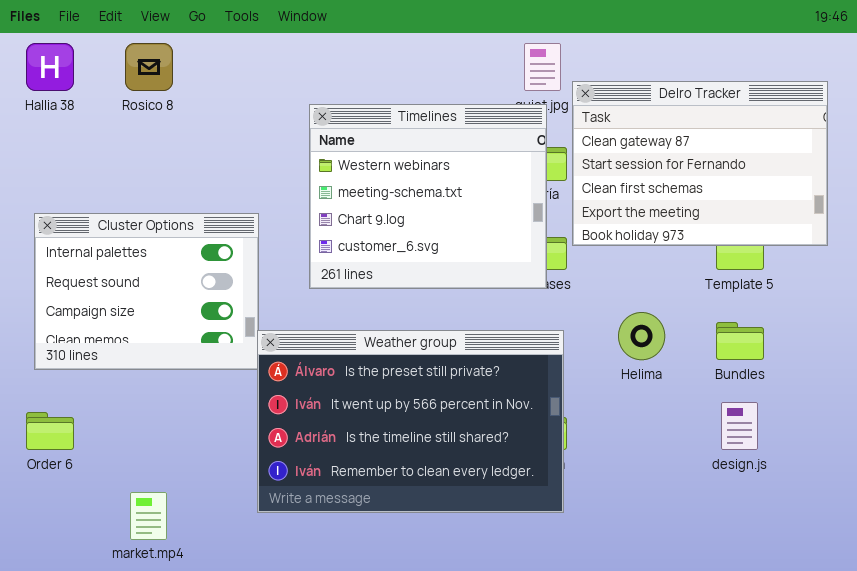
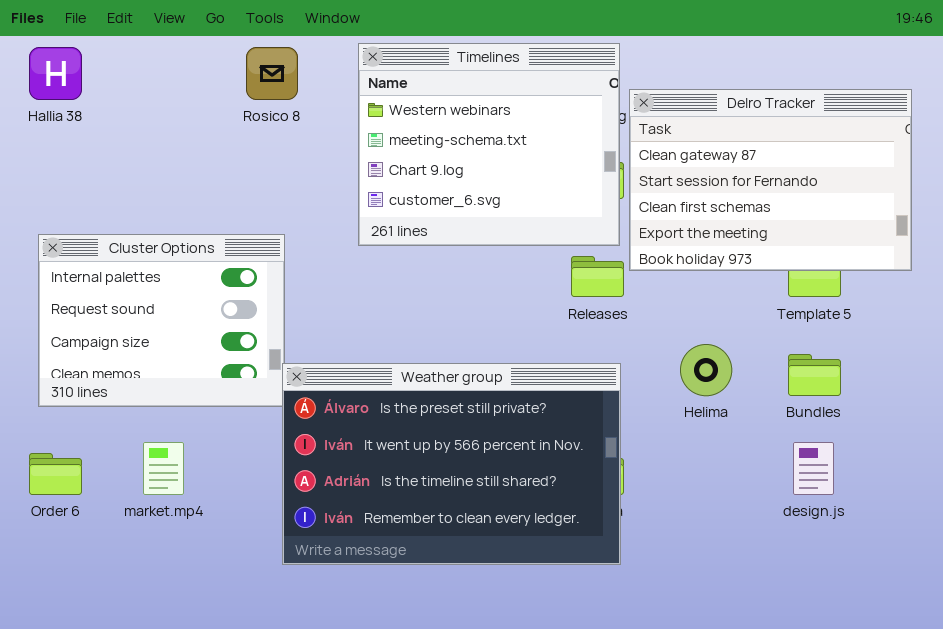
Rosico 8: [125,43,173,91] -> [246,47,298,100], moved
Timelines: [309,104,547,289] -> [358,43,620,246], moved
market.mp4: [130,492,167,540] -> [143,442,184,495], moved

